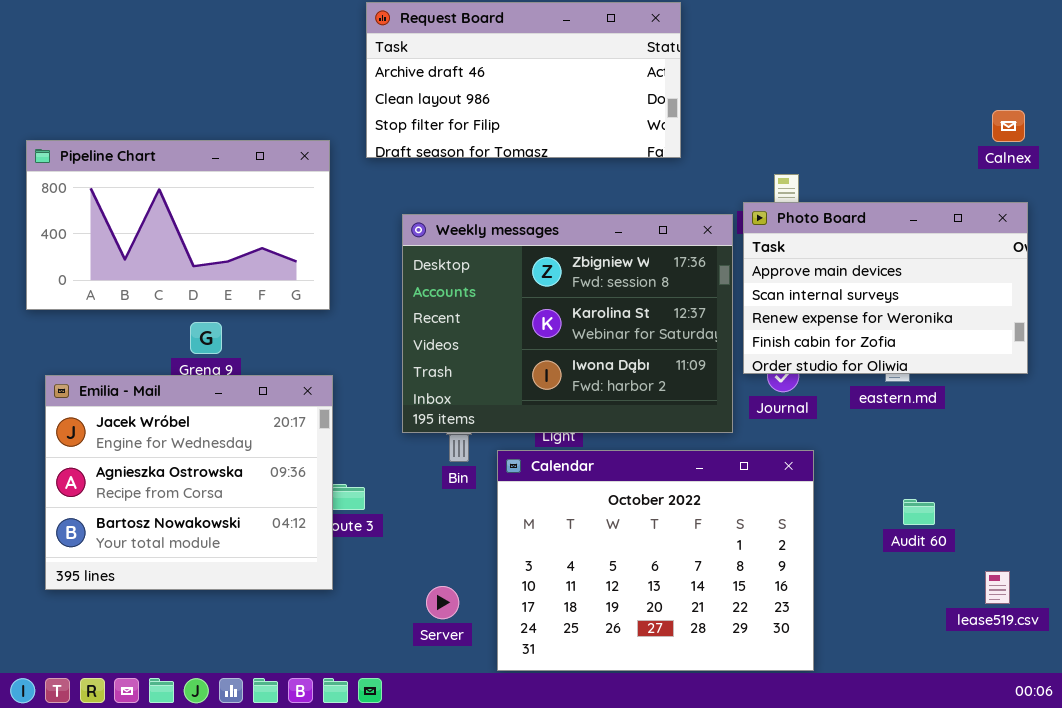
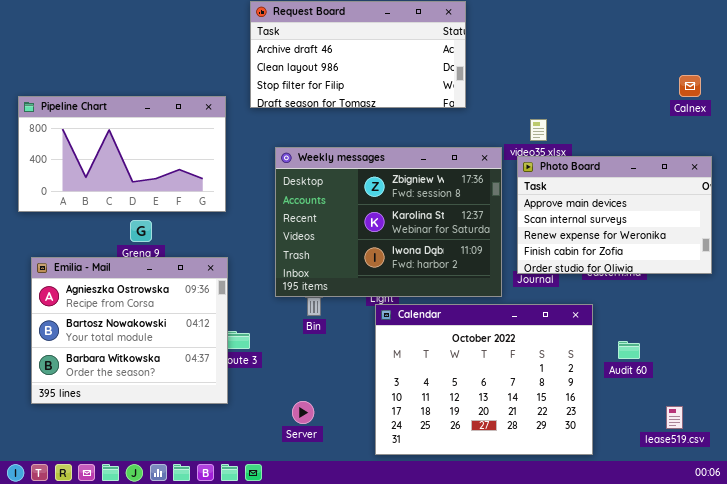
Photo Board: [743,202,1028,374] -> [517,156,712,274], moved
Emilia - Mail: [45,375,333,590] -> [31,257,228,404], scrolled down 1 row
Calendar: [497,450,814,671] -> [375,304,593,455], moved
lease519.csv: [985,571,1010,604] -> [666,406,683,429], moved

